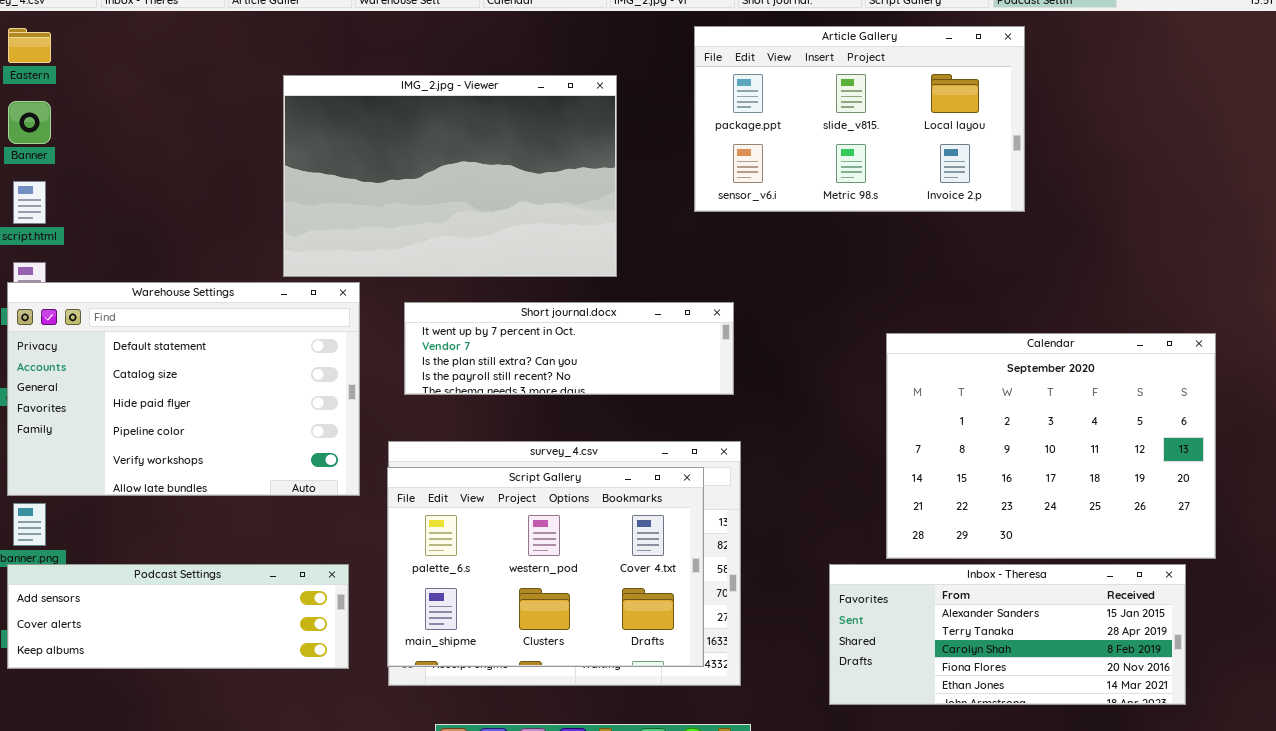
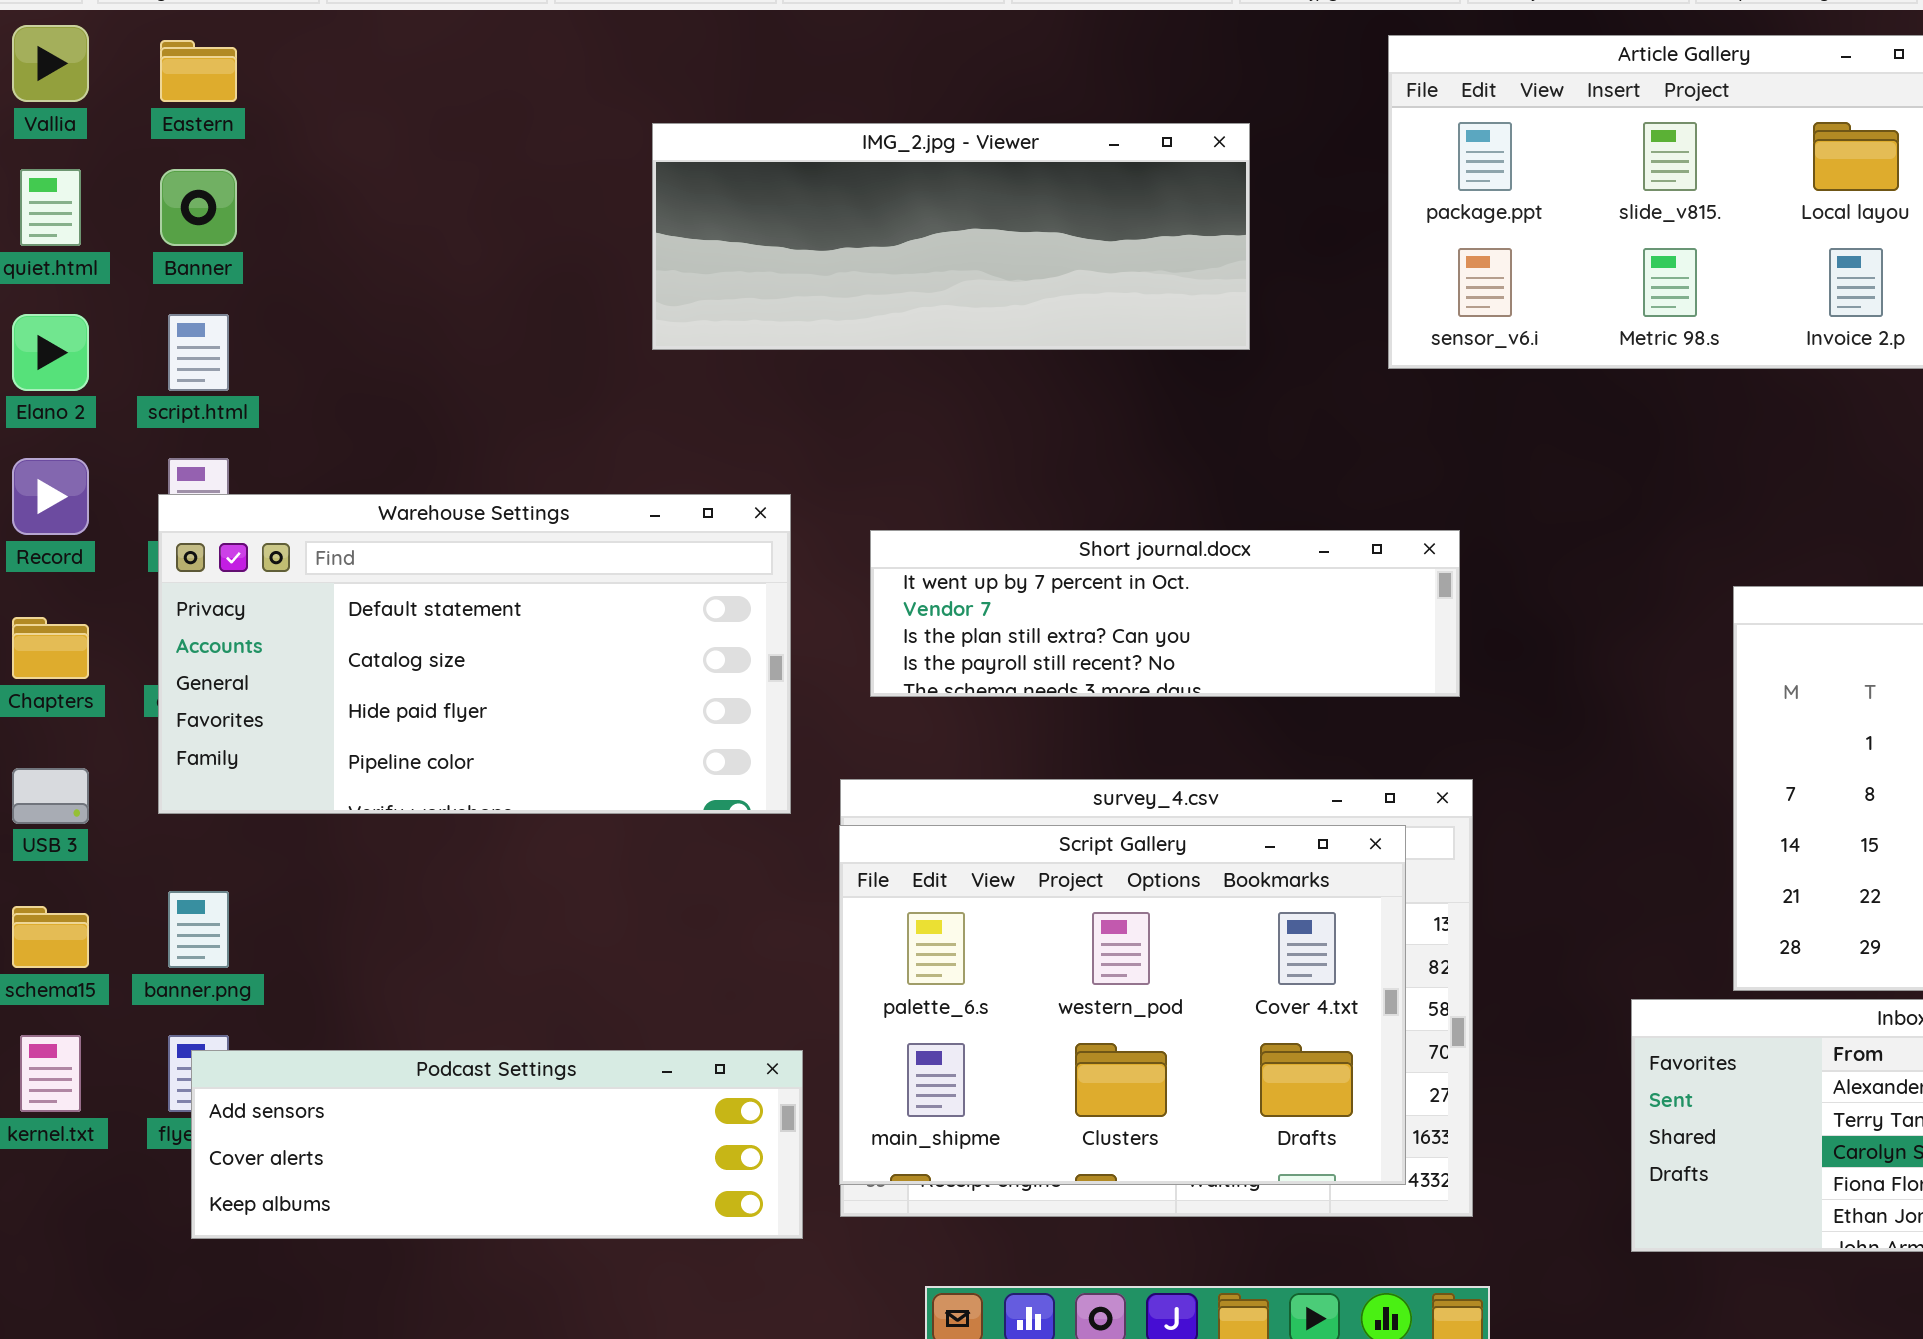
IMG_2.jpg - Viewer: [283,75,617,277] -> [652,123,1250,350], resized
Warehouse Settings: [7,282,360,496] -> [158,494,791,814], resized
Podcast Settings: [7,564,349,669] -> [191,1050,803,1239], moved

